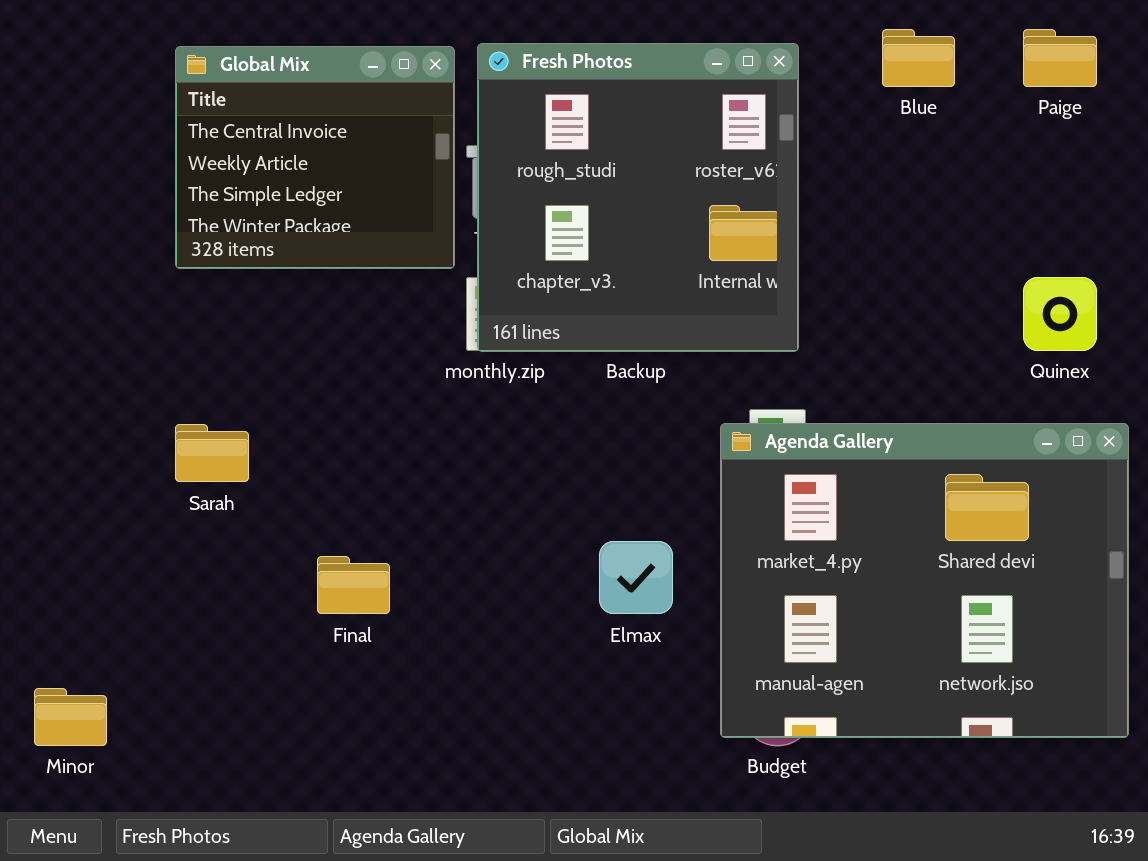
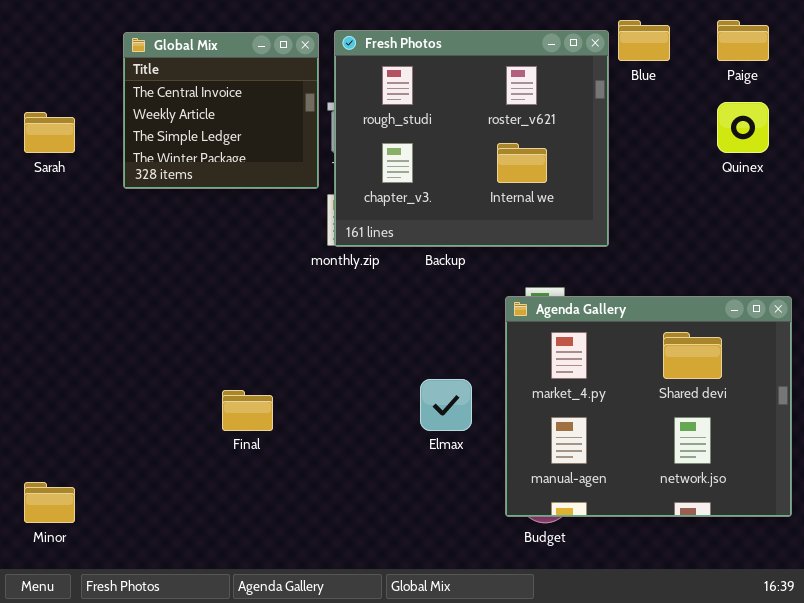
Fresh Photos: [477,43,799,352] -> [334,30,609,247], resized
Quinex: [1023,277,1097,351] -> [717,102,769,153], moved
Sarah: [175,424,249,482] -> [24,112,75,153], moved

